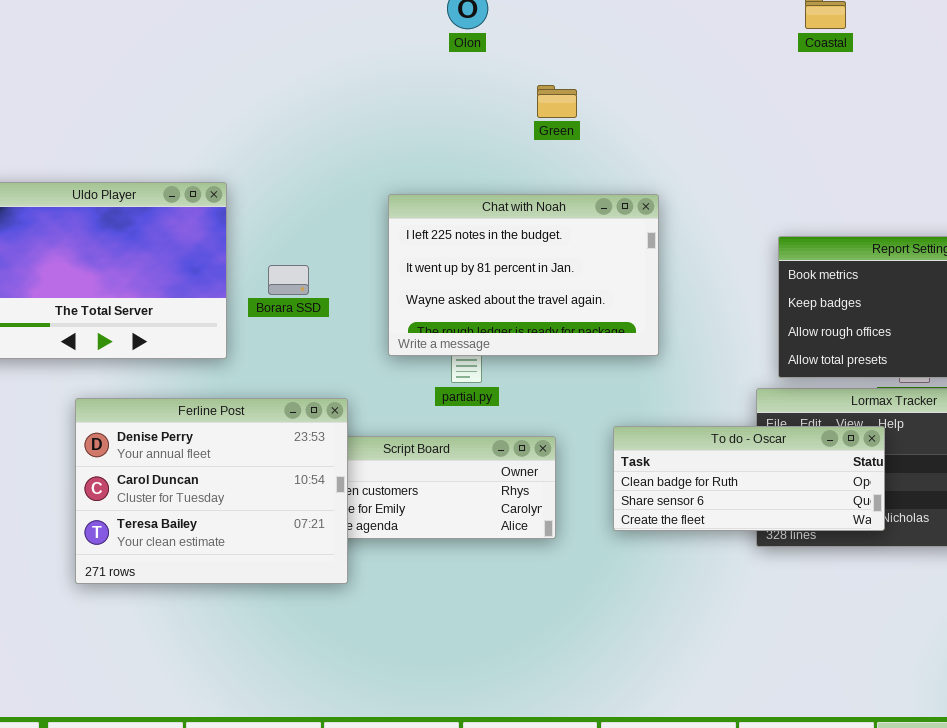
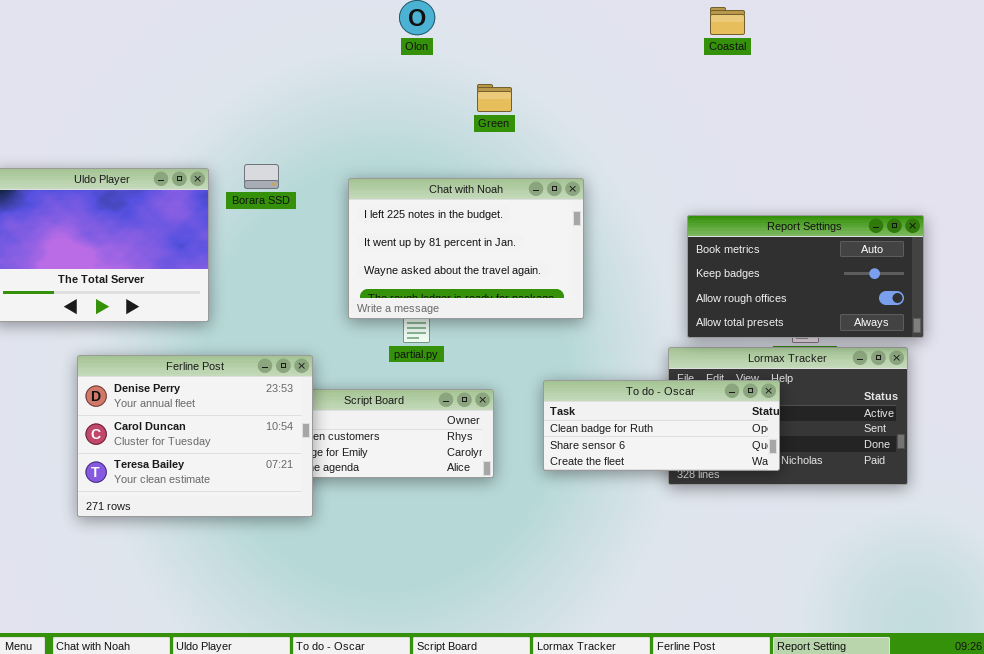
Borara SSD: [268,265,309,295] -> [244,164,279,189], moved

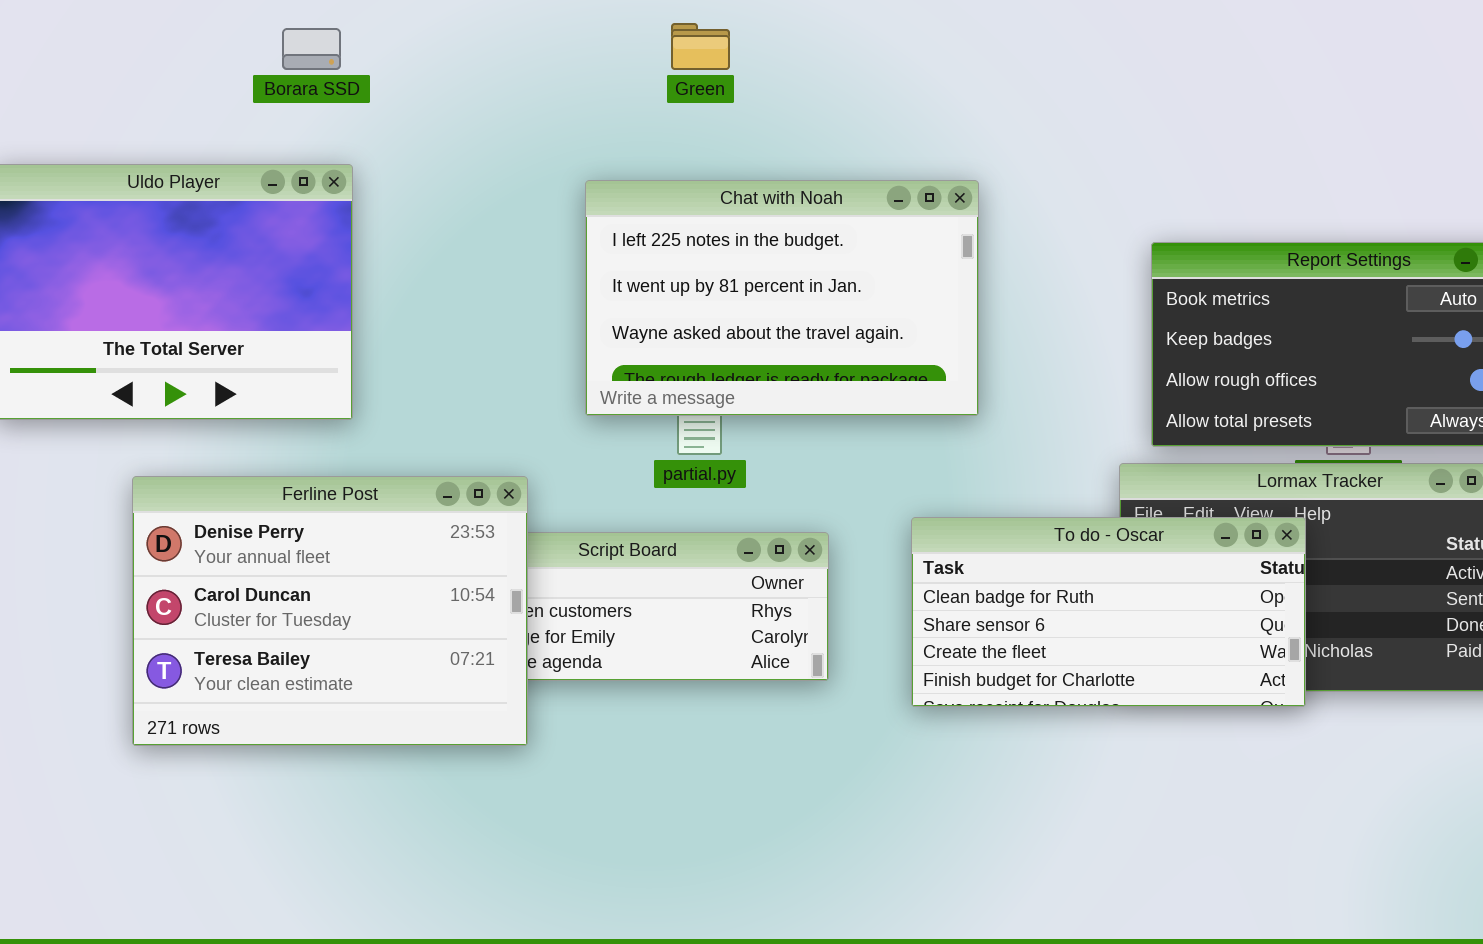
Green: [477,84,512,112] -> [671,23,730,70], moved
Borara SSD: [244,164,279,189] -> [282,28,341,70], moved
To do - Oscar: [543,380,780,471] -> [911,517,1306,707], resized

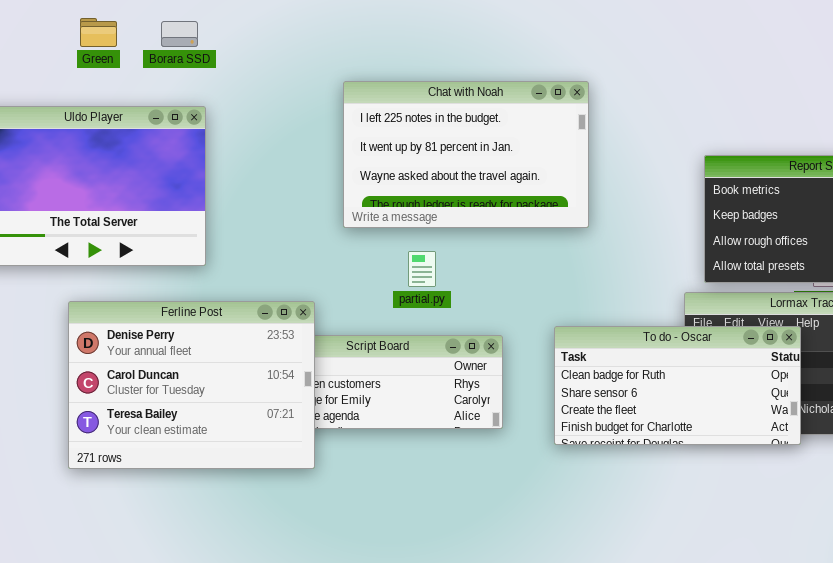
Green: [671,23,730,70] -> [80,18,117,47], moved
Chat with Noah: [585,180,979,416] -> [343,81,589,228], moved

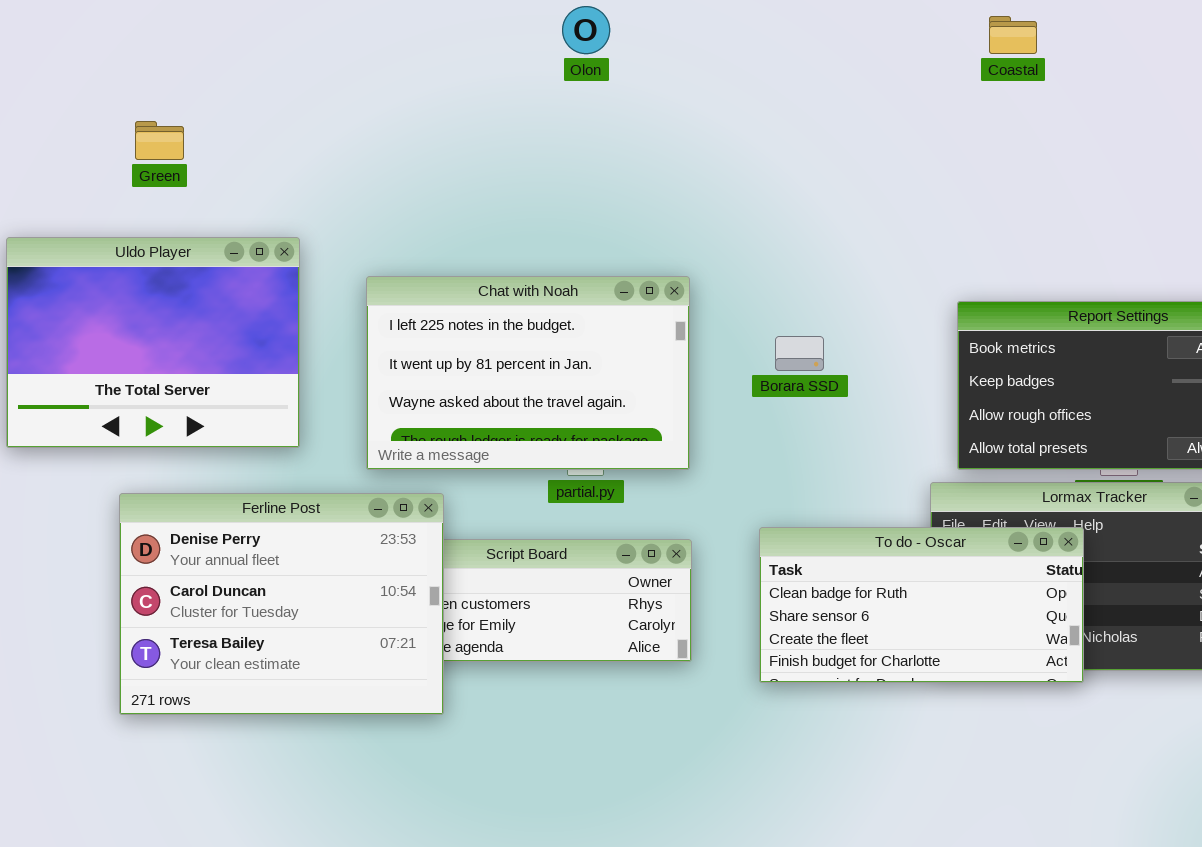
Borara SSD: [161,21,198,47] -> [775,336,824,371], moved
Chat with Noah: [343,81,589,228] -> [366,276,690,470], moved

